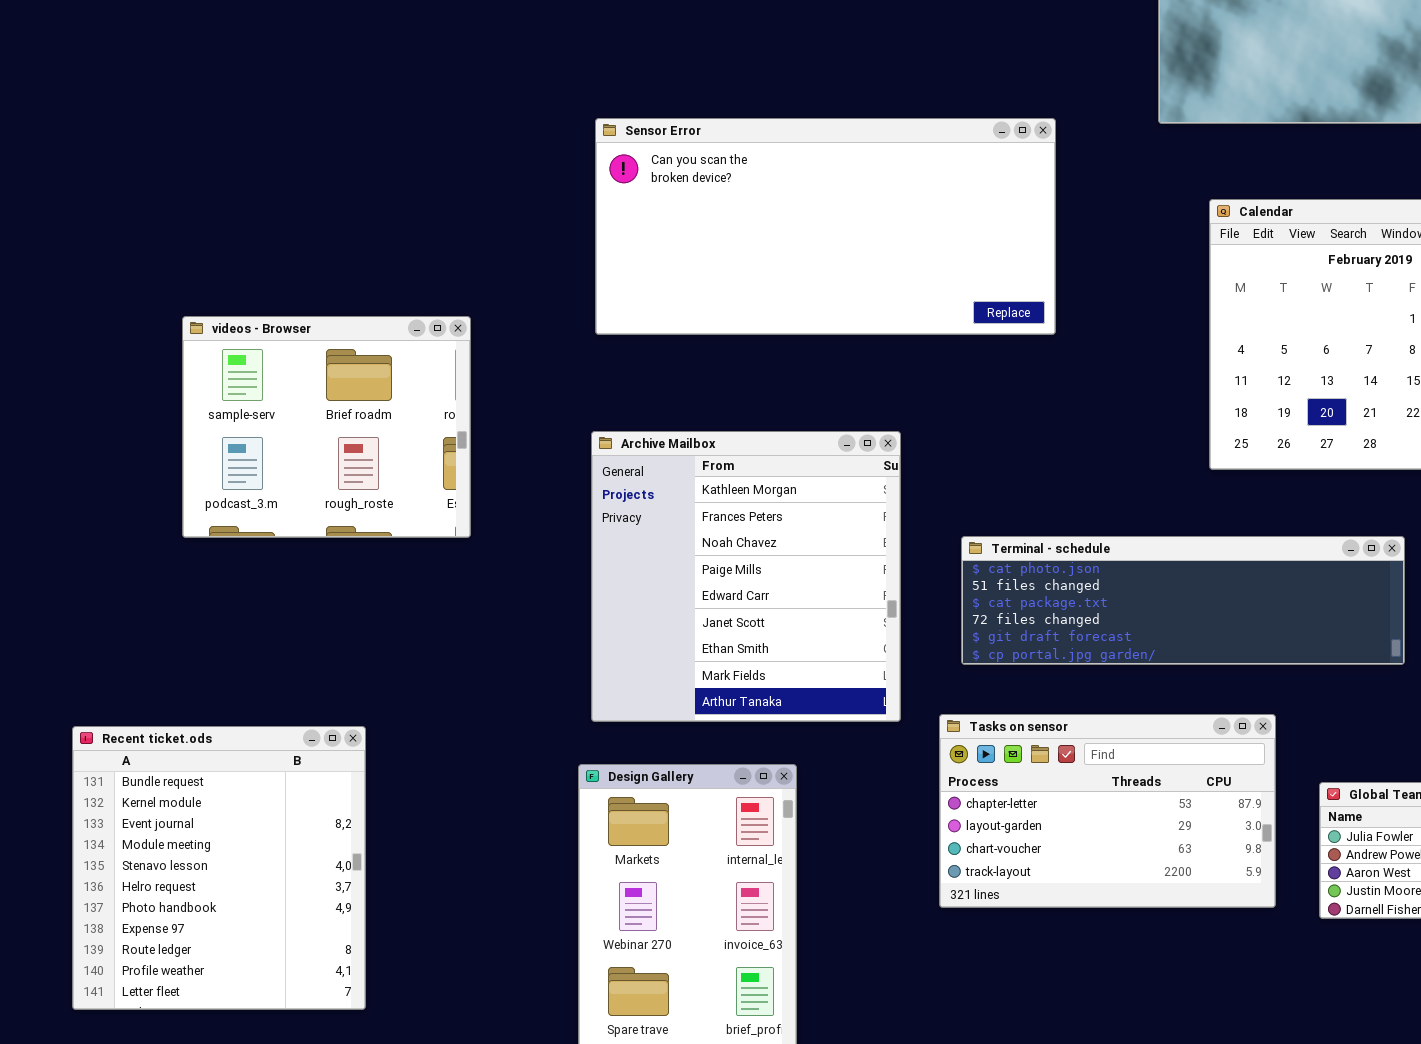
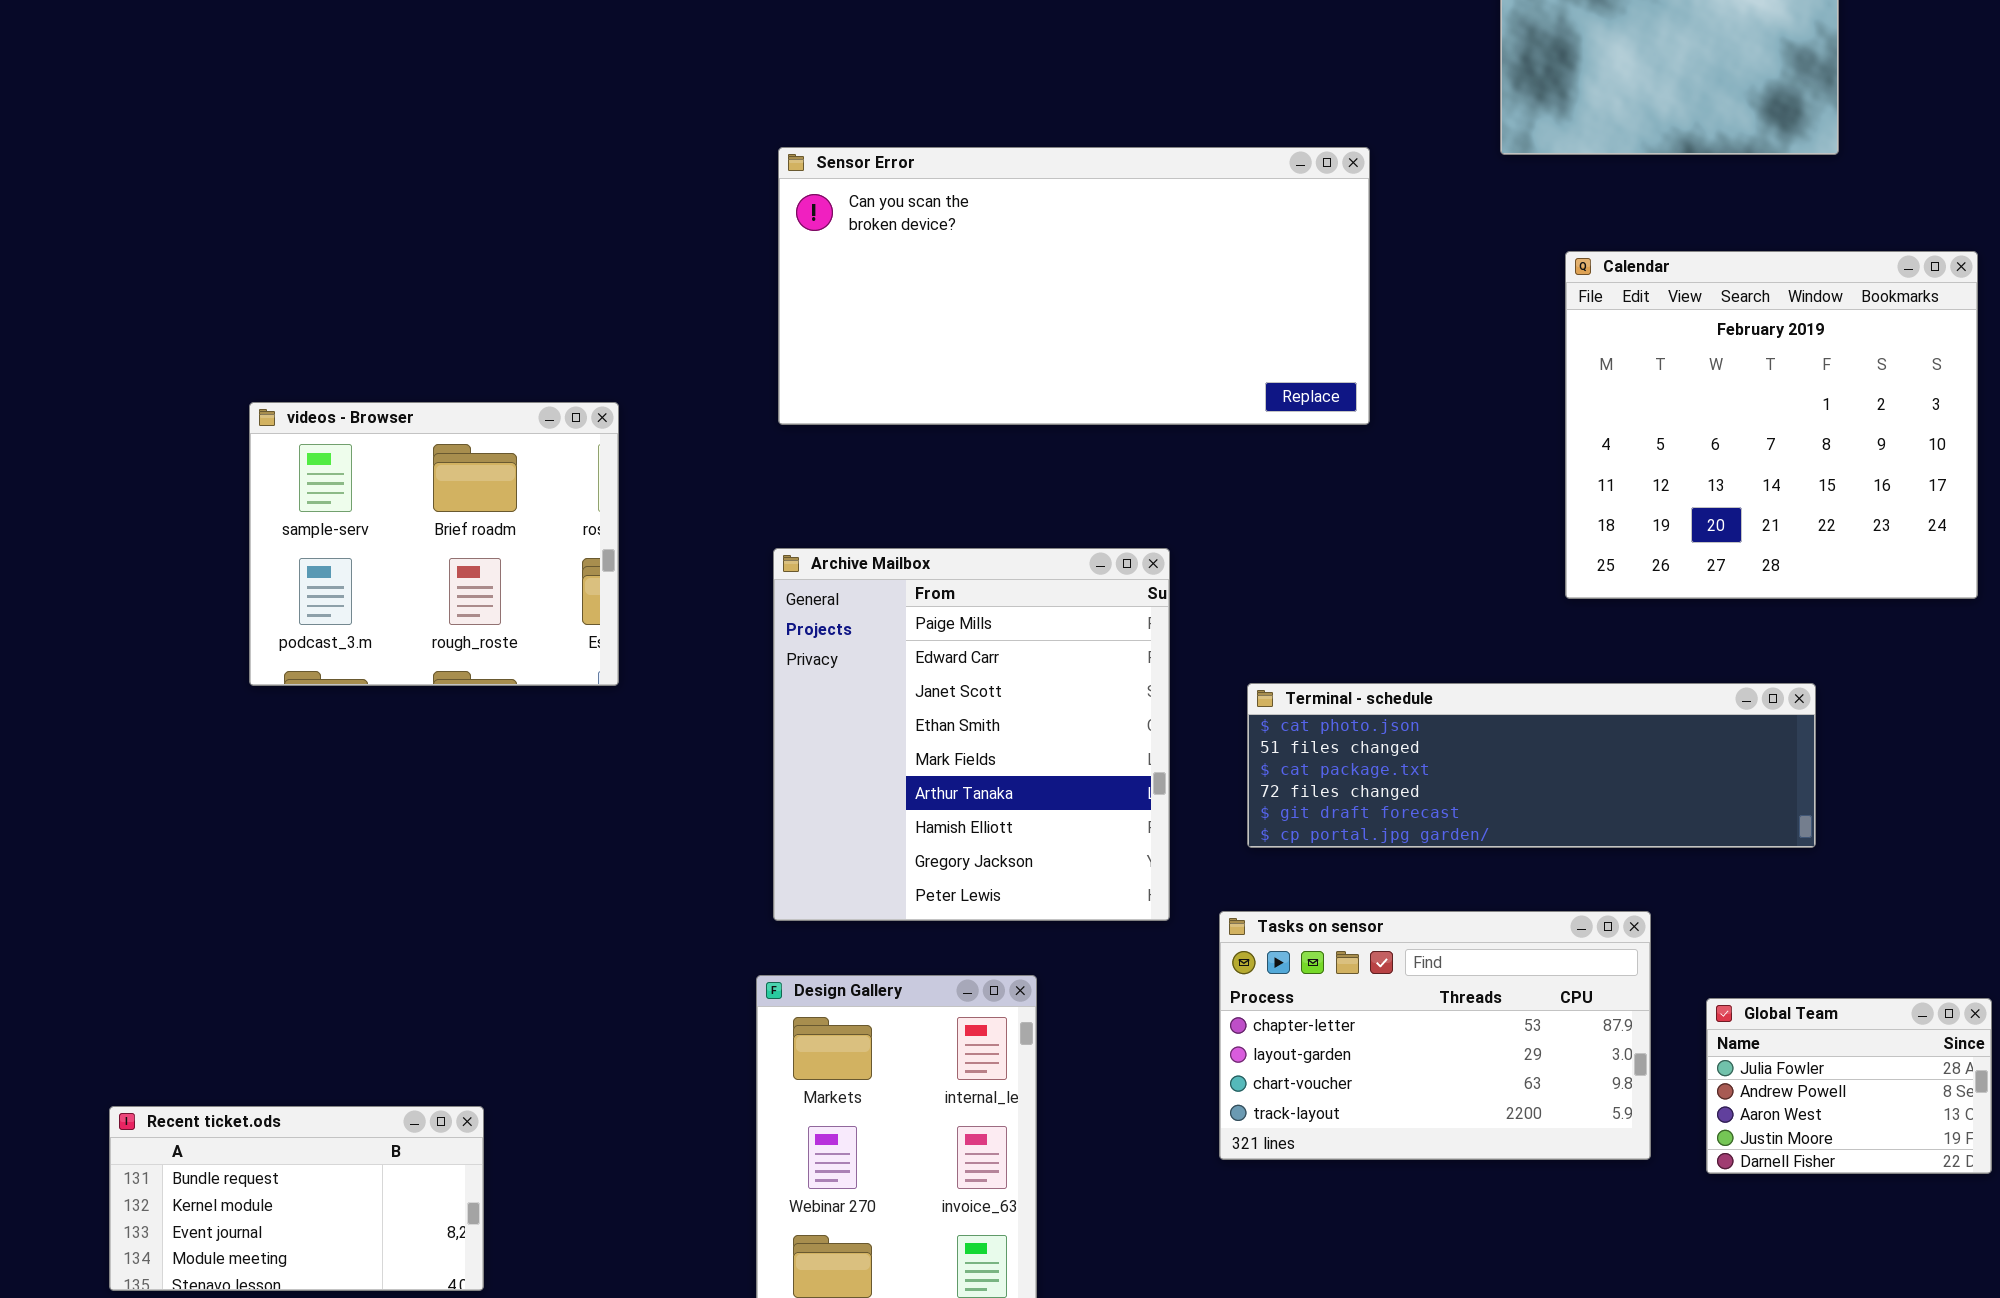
Archive Mailbox: [591,431,901,722] -> [773,548,1170,921], scrolled down 3 rows
Recent ticket.ods: [72,726,366,1010] -> [109,1106,484,1291], resized

